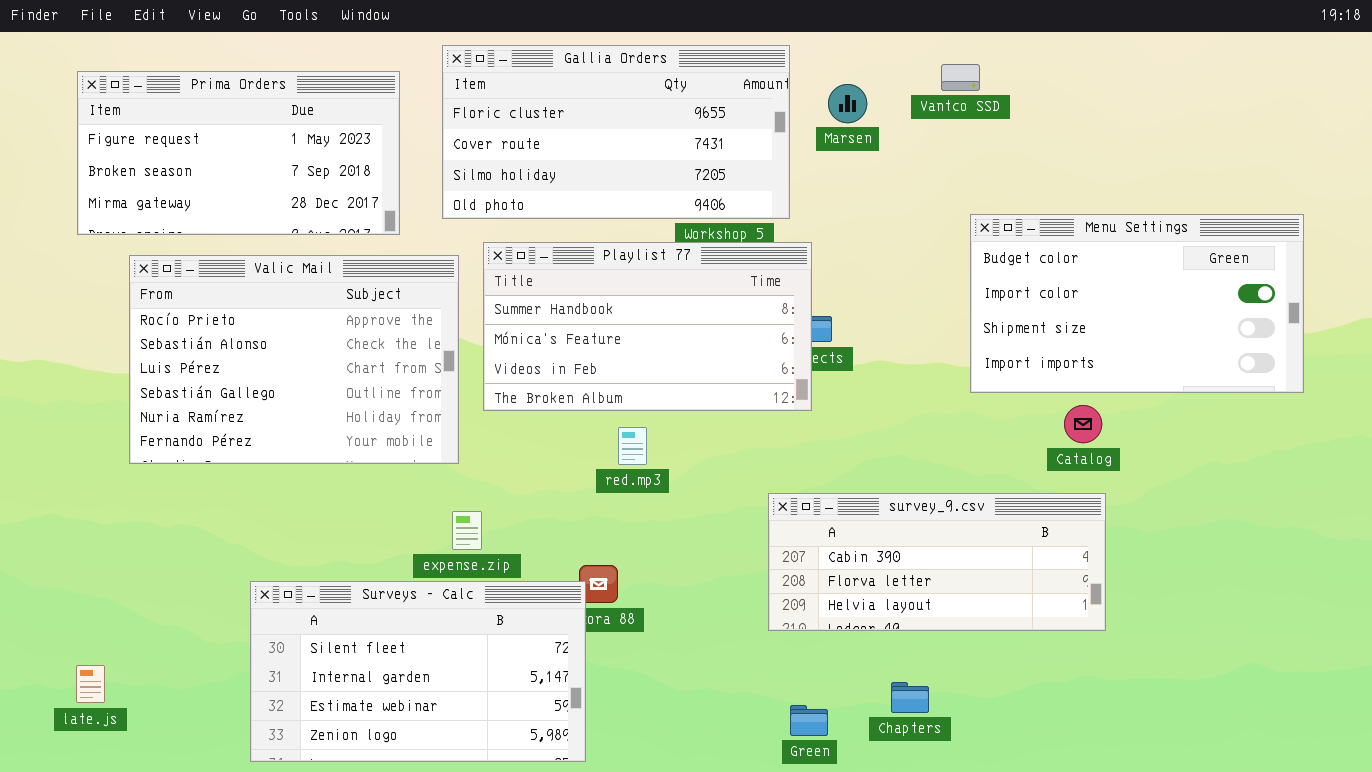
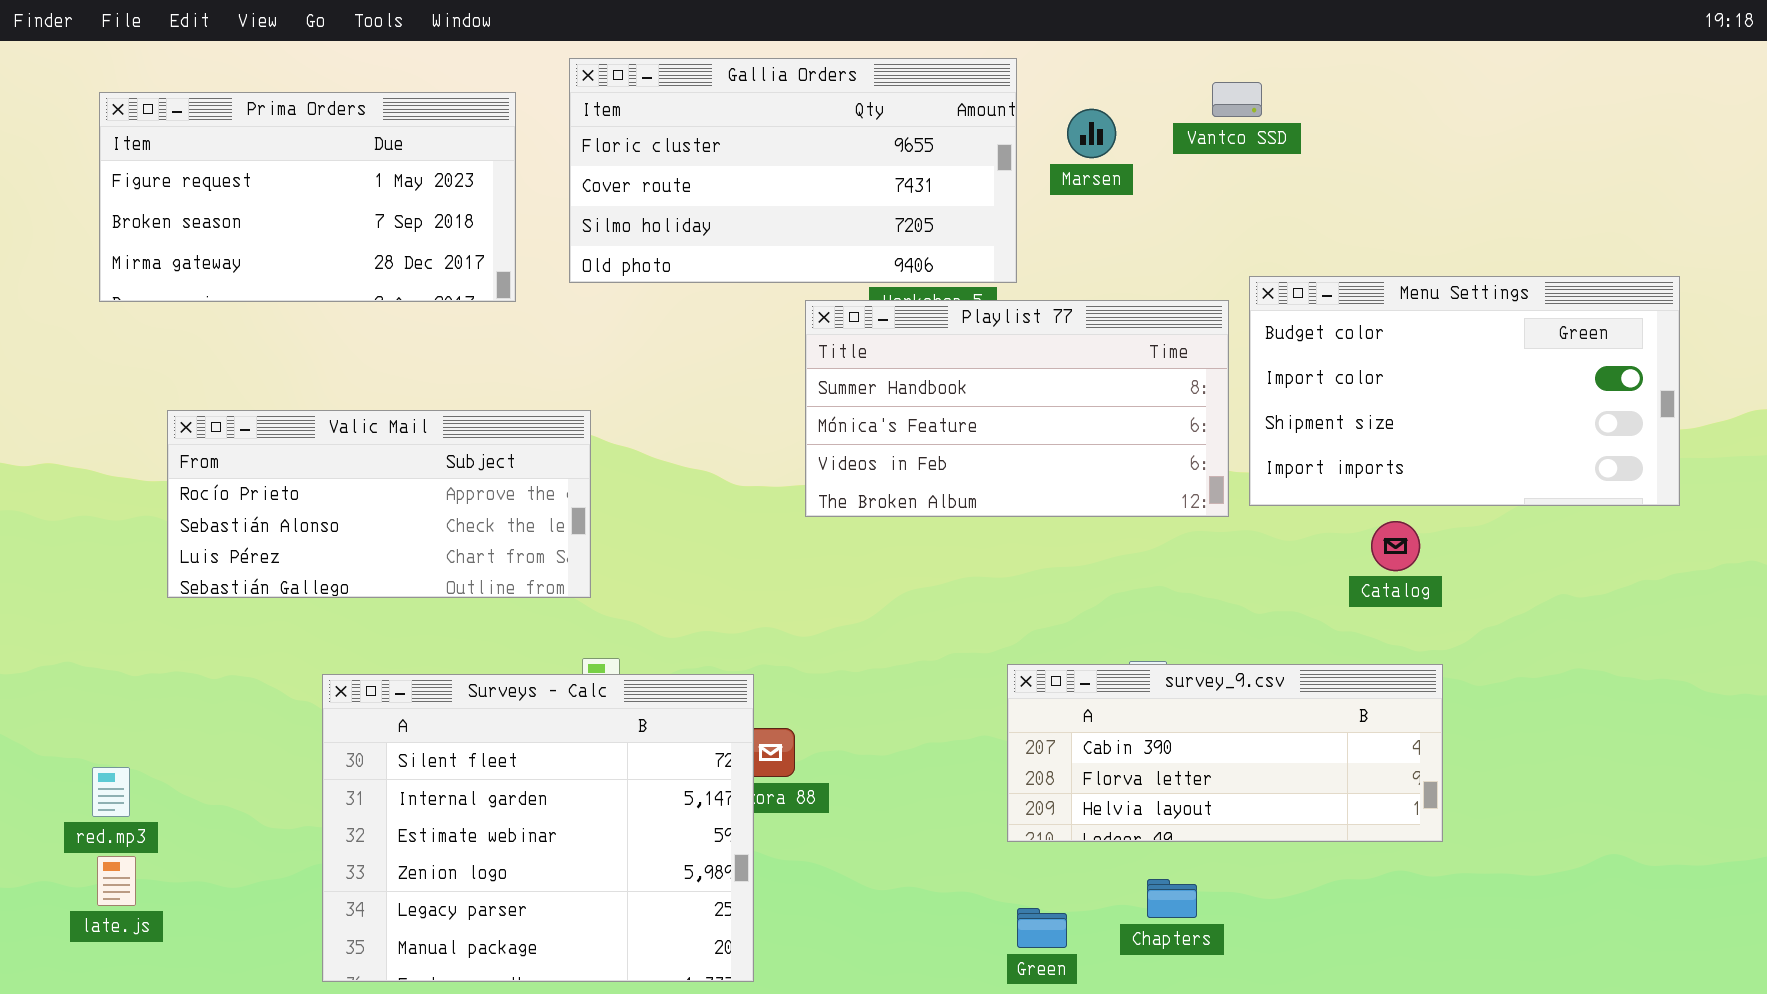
Playlist 77: [483,242,812,411] -> [805,300,1229,517], moved
Valic Mail: [129,255,459,464] -> [167,410,591,598], resized
red.mp3: [618,427,647,465] -> [92,767,130,817], moved
survey_9.csv: [768,493,1106,631] -> [1007,664,1443,842], moved
Surveys - Calc: [250,581,586,762] -> [322,674,754,982], resized

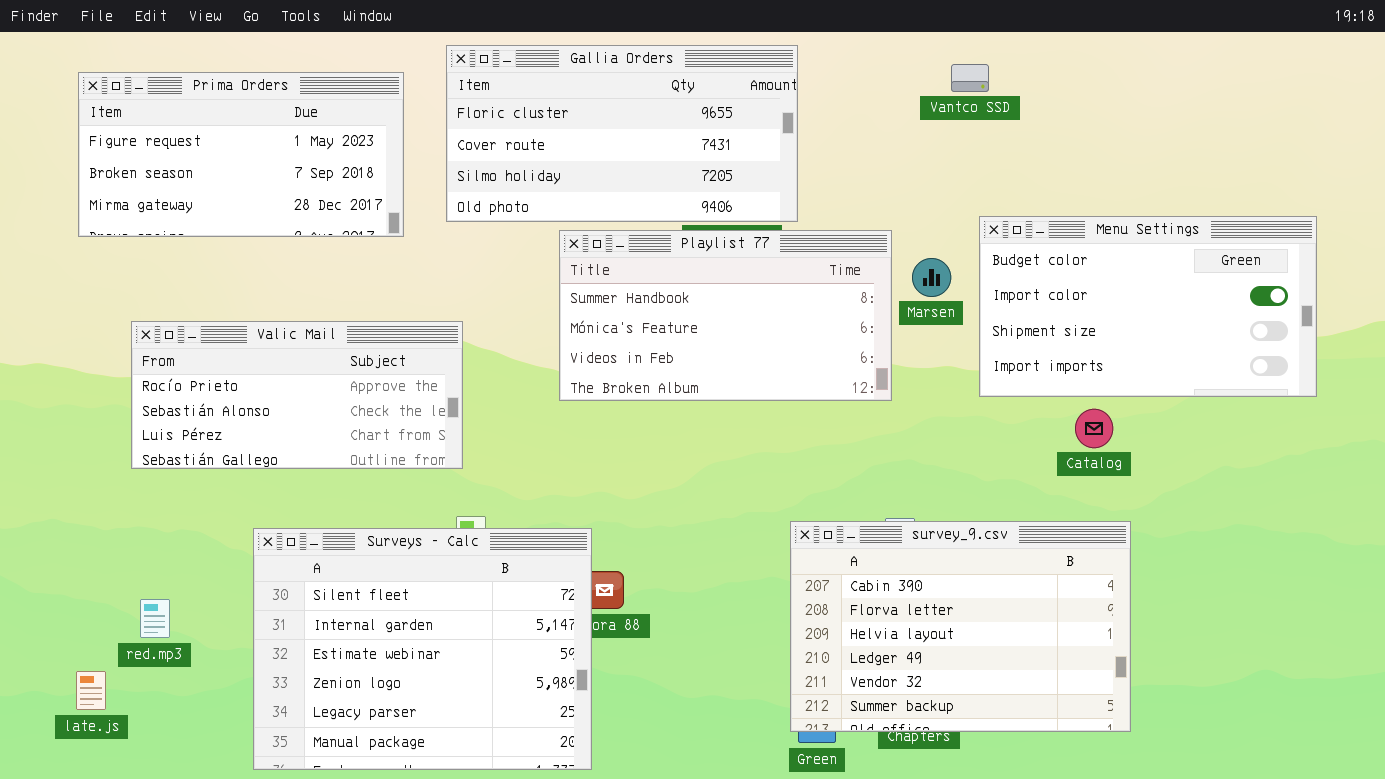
Marsen: [1067,109,1116,158] -> [912,258,951,297], moved
Playlist 77: [805,300,1229,517] -> [559,230,892,401], moved
survey_9.csv: [1007,664,1443,842] -> [790,521,1131,732], resized
red.mp3: [92,767,130,817] -> [140,599,170,638], moved

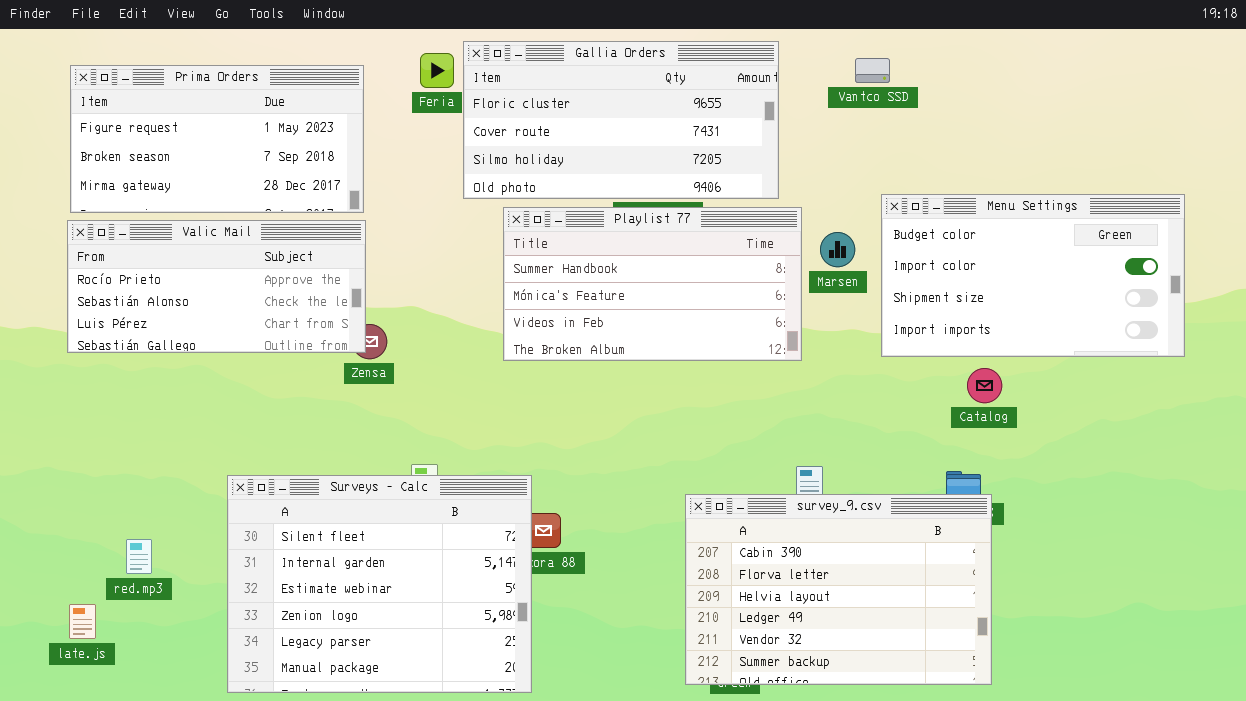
Gallia Orders: [446,45,798,222] -> [463,41,779,199], moved
Valic Mail: [131,321,463,469] -> [67,220,366,353], moved
survey_9.csv: [790,521,1131,732] -> [685,494,992,685], moved

